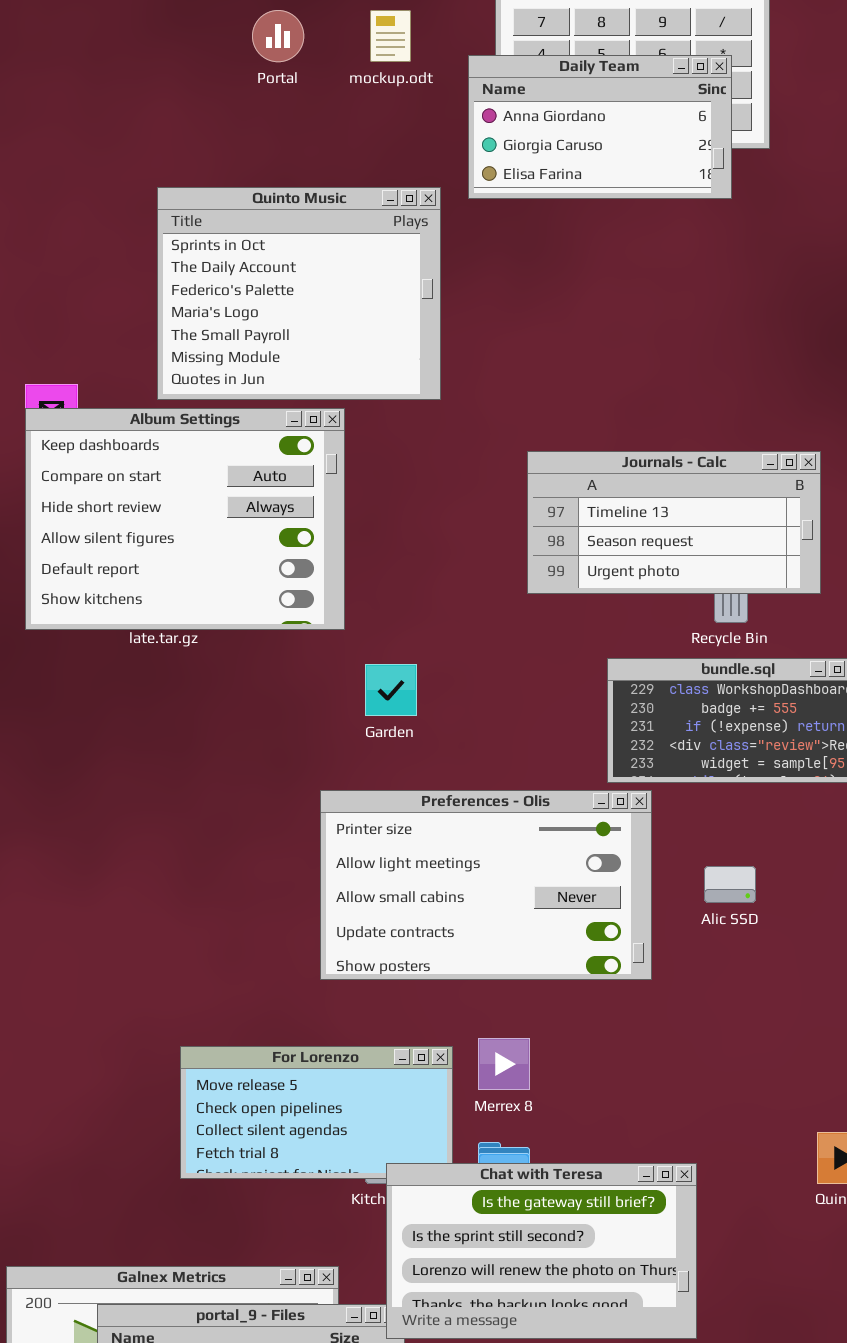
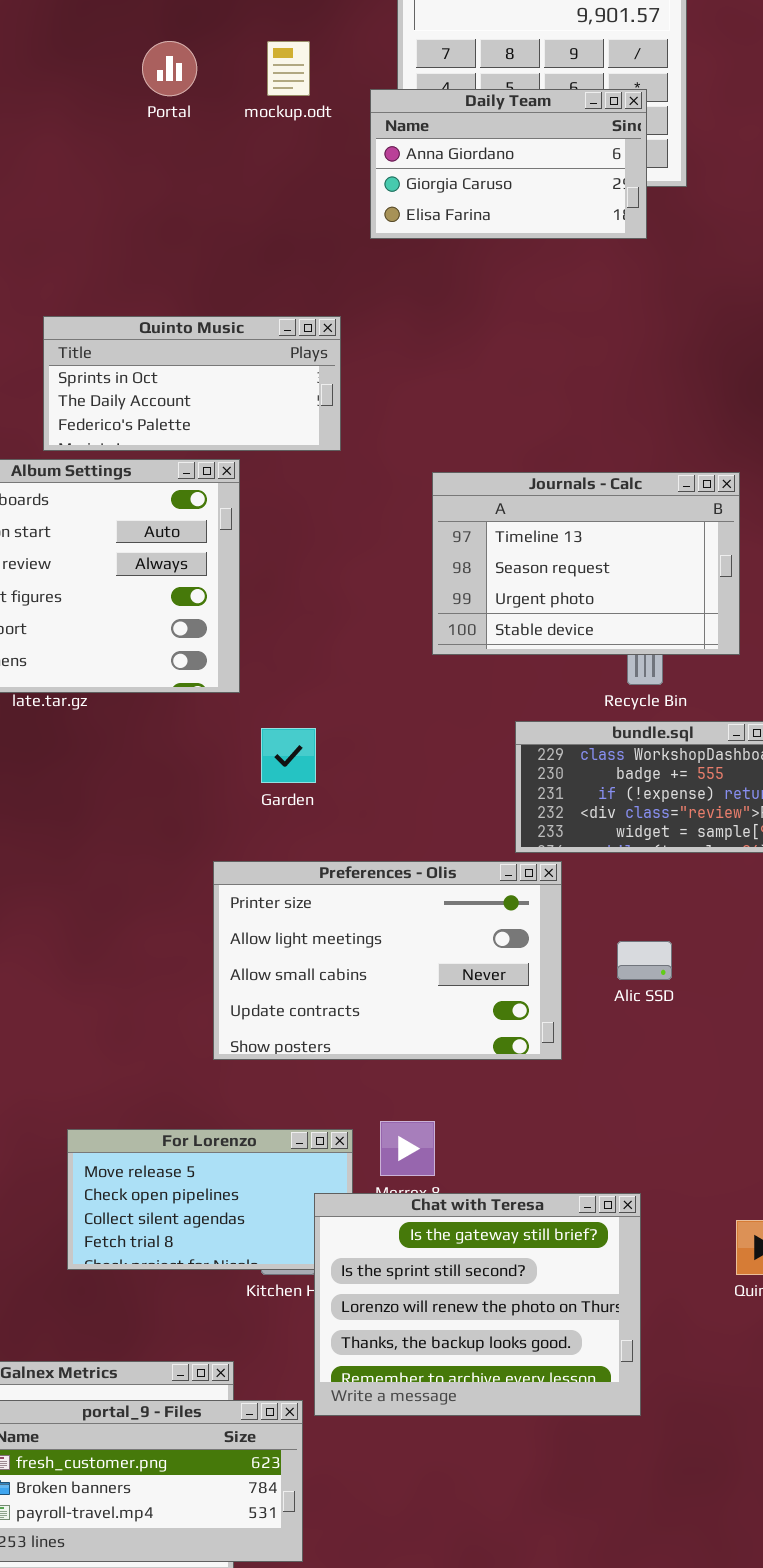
Quinto Music: [157,187,441,400] -> [43,316,341,451], resized
Journals - Calc: [527,451,821,594] -> [432,472,740,655], resized
Chat with Teresa: [386,1163,697,1339] -> [314,1193,641,1416], moved, resized

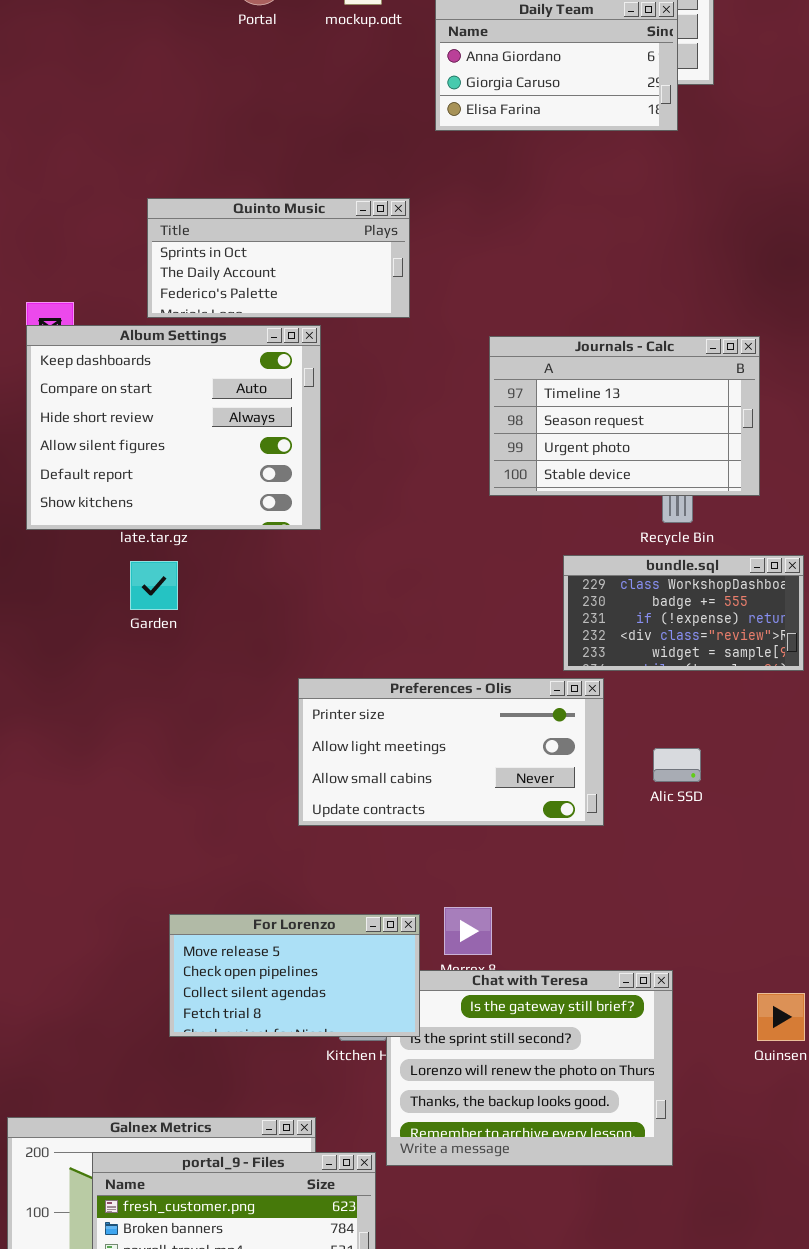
Garden: [261,728,316,783] -> [130,561,178,610], moved
Preferences - Olis: [213,861,562,1060] -> [298,678,604,826], resized
For Lorenzo: [67,1129,353,1270] -> [169,914,420,1037], raised

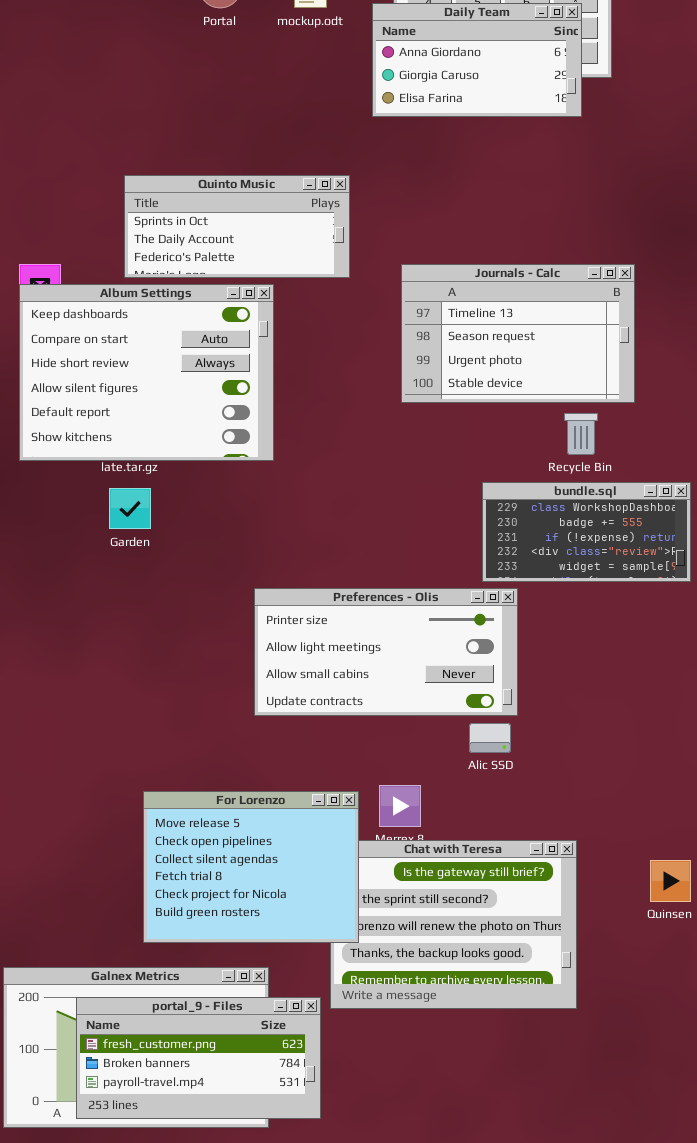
Journals - Calc: [489,336,760,496] -> [401,264,635,403], moved
Alic SSD: [653,748,701,782] -> [469,723,511,753], moved
For Lorenzo: [169,914,420,1037] -> [143,791,359,943], resized

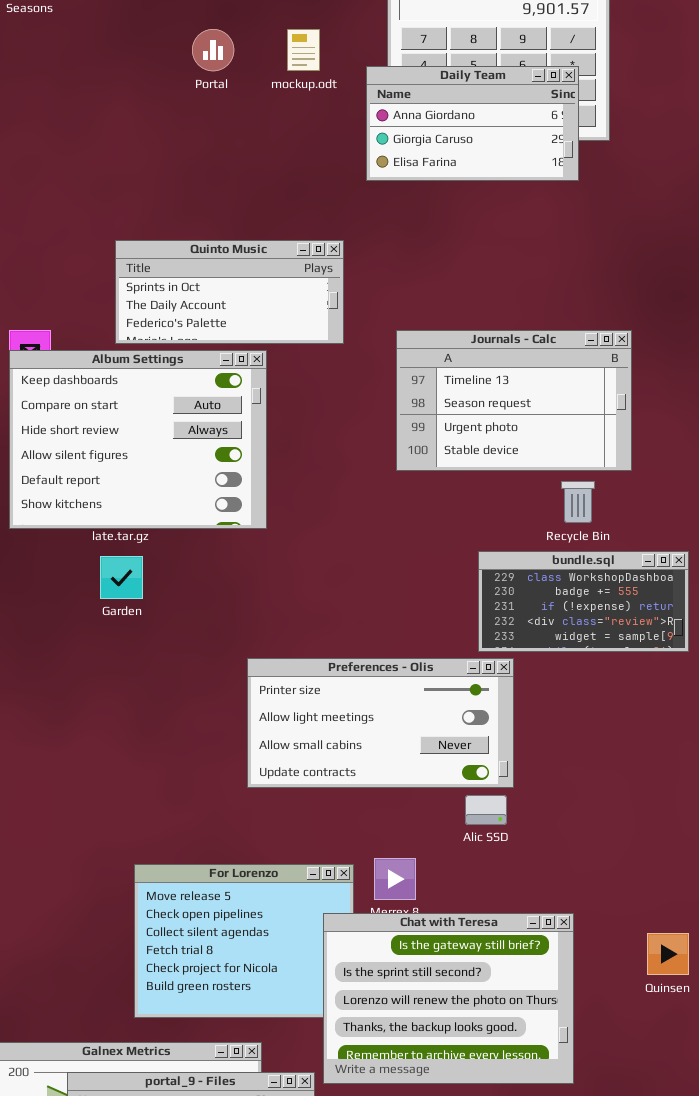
Chat with Teresa: [330,840,577,1009] -> [323,913,574,1084], raised

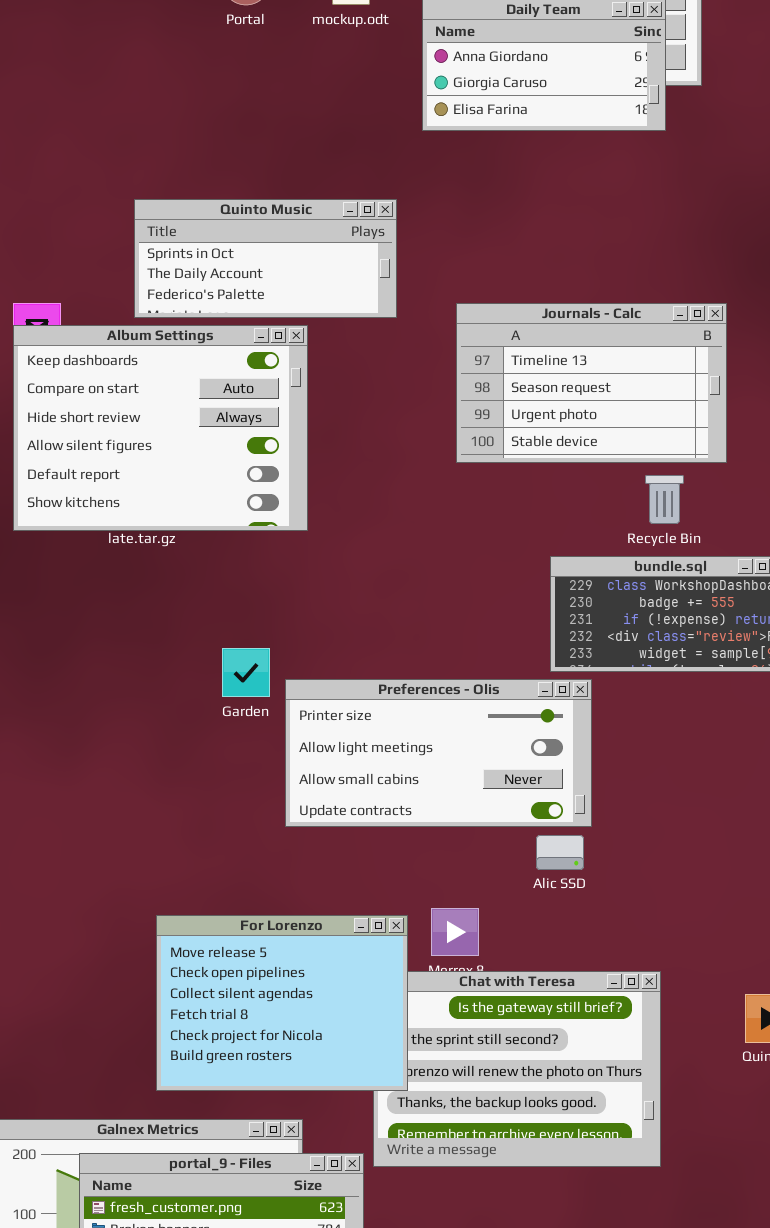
Garden: [100,556,143,599] -> [222,648,270,697], moved
For Lorenzo: [134,864,354,1018] -> [156,915,408,1091], raised

